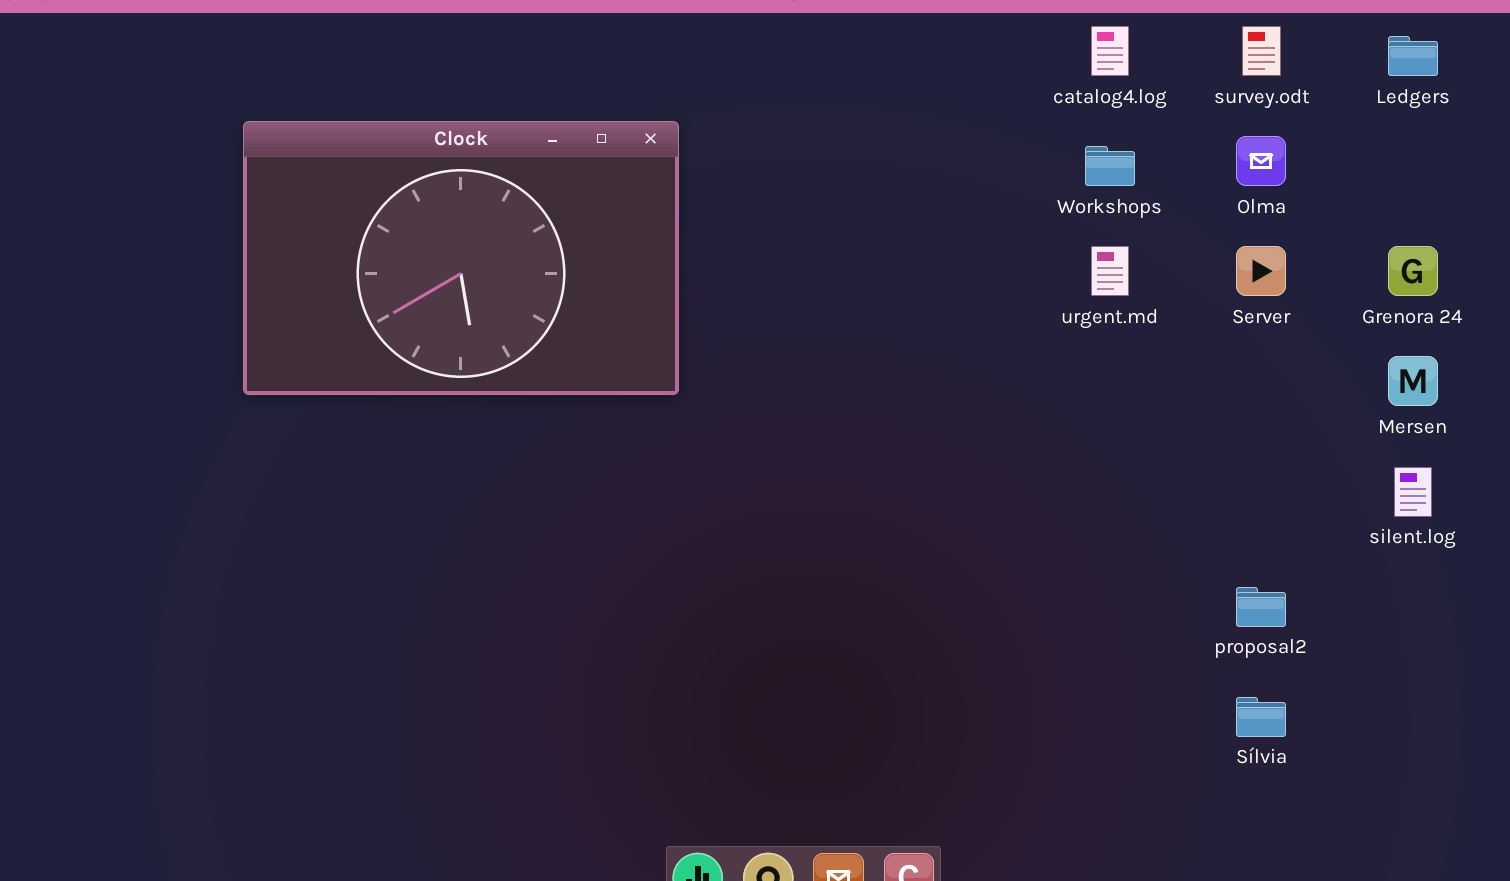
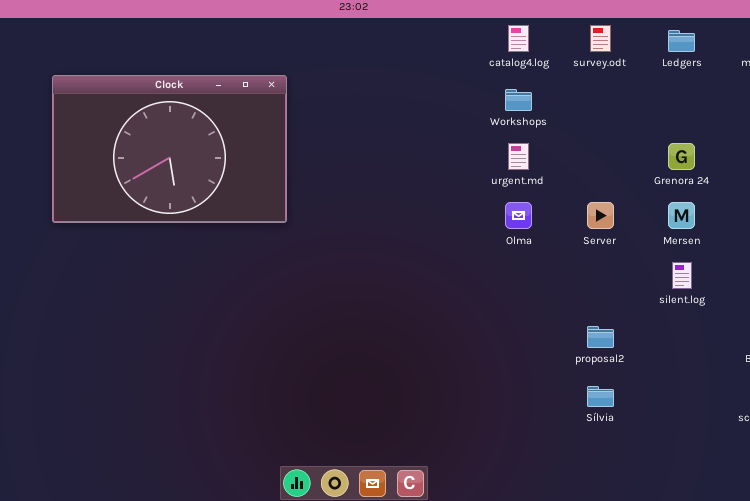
Olma: [1236,136,1286,186] -> [505,202,532,229], moved
Server: [1236,246,1286,296] -> [587,202,614,229], moved

